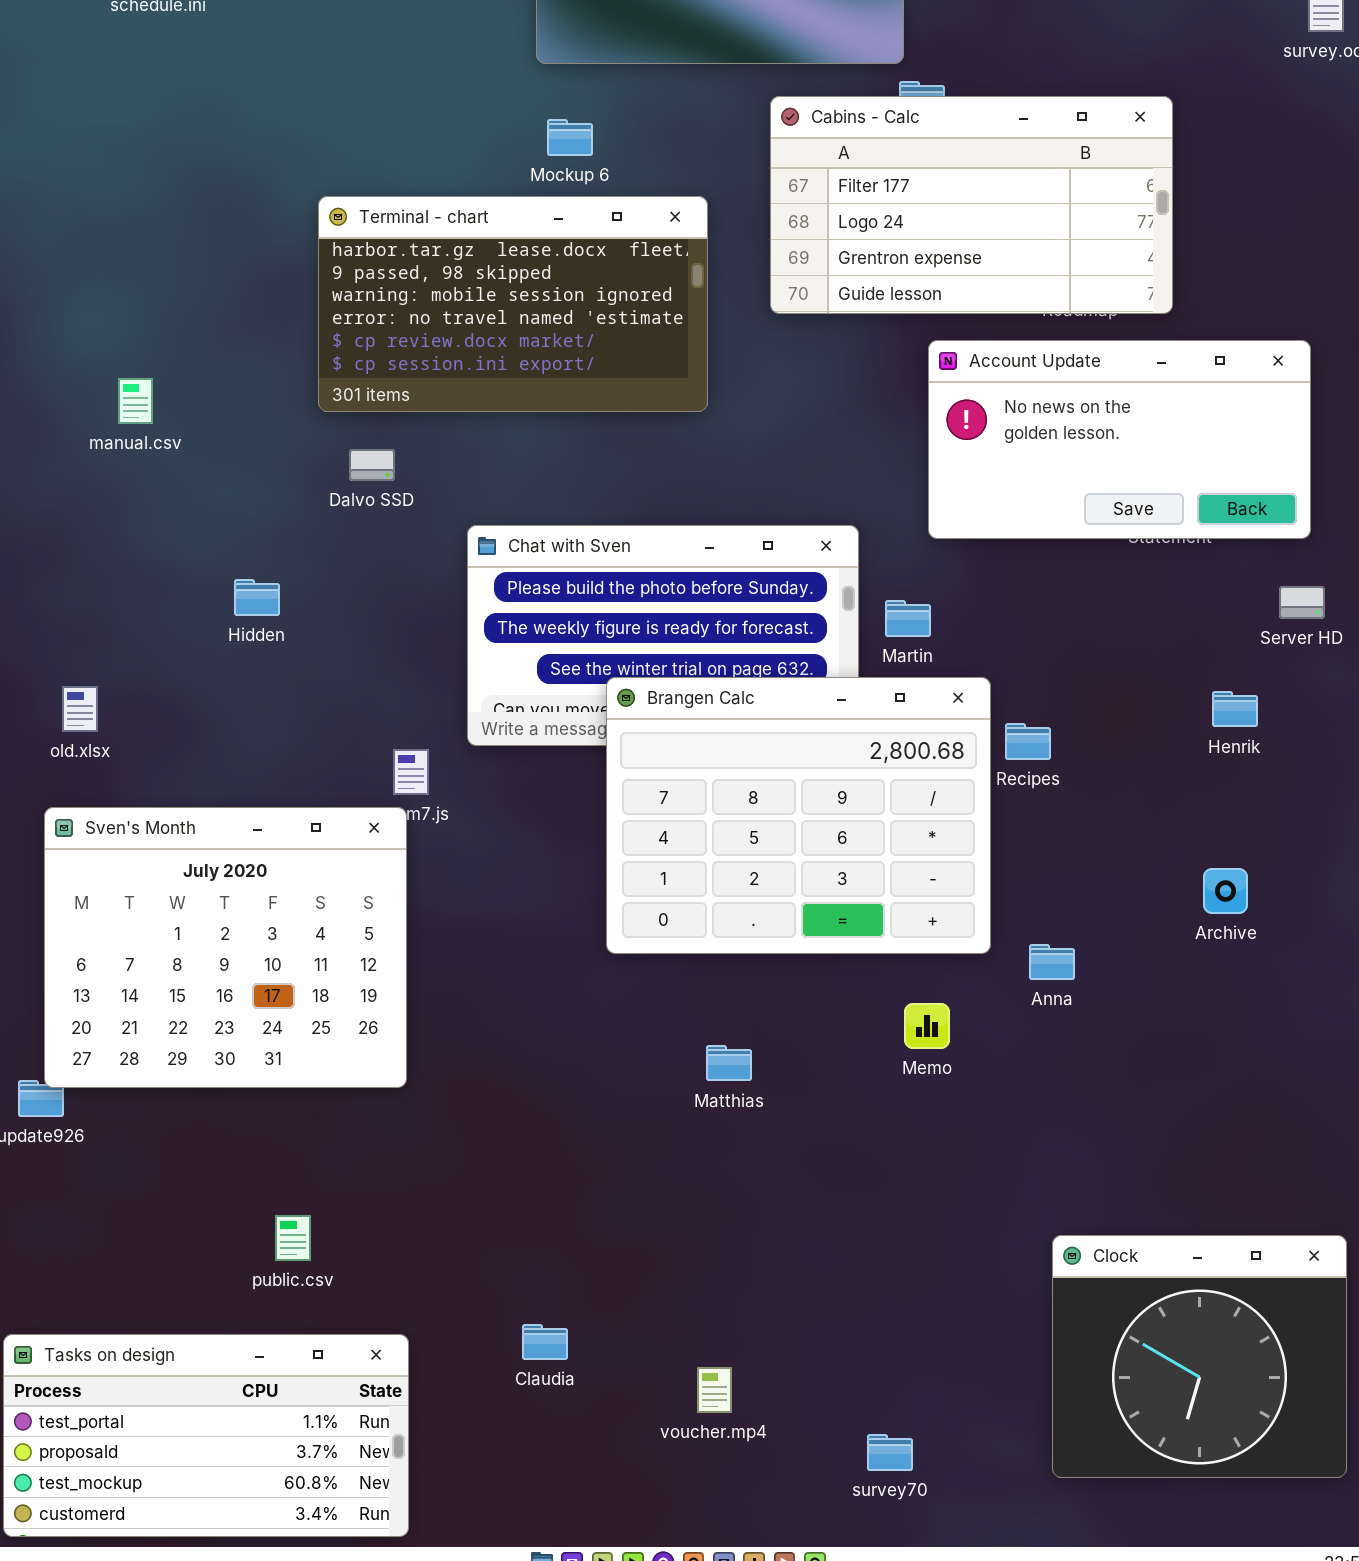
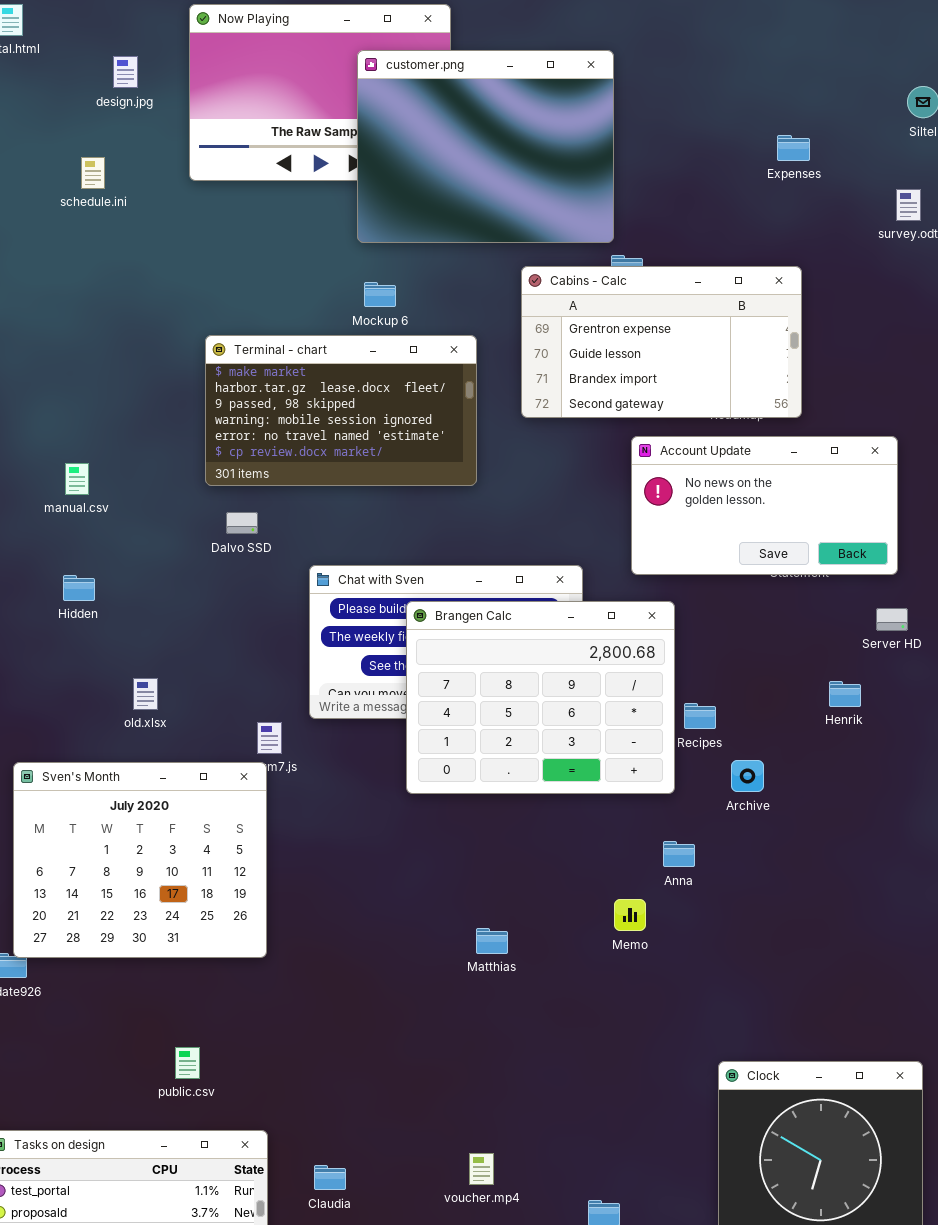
Cabins - Calc: [770,96,1173,314] -> [521,266,802,418], scrolled down 2 rows
Terminal - chart: [318,196,708,412] -> [205,335,477,486], scrolled up 1 row
Hidden: [234,579,280,616] -> [63,575,95,601], moved
Brangen Calc: [606,677,991,954] -> [406,601,675,794], moved
old.xlsx: [62,686,98,732] -> [133,678,158,710], moved
Archive: [1203,868,1248,914] -> [731,760,764,792], moved
Anna: [1029,944,1075,980] -> [663,841,695,867], moved
Claudia: [522,1324,568,1360] -> [314,1165,346,1190], moved

